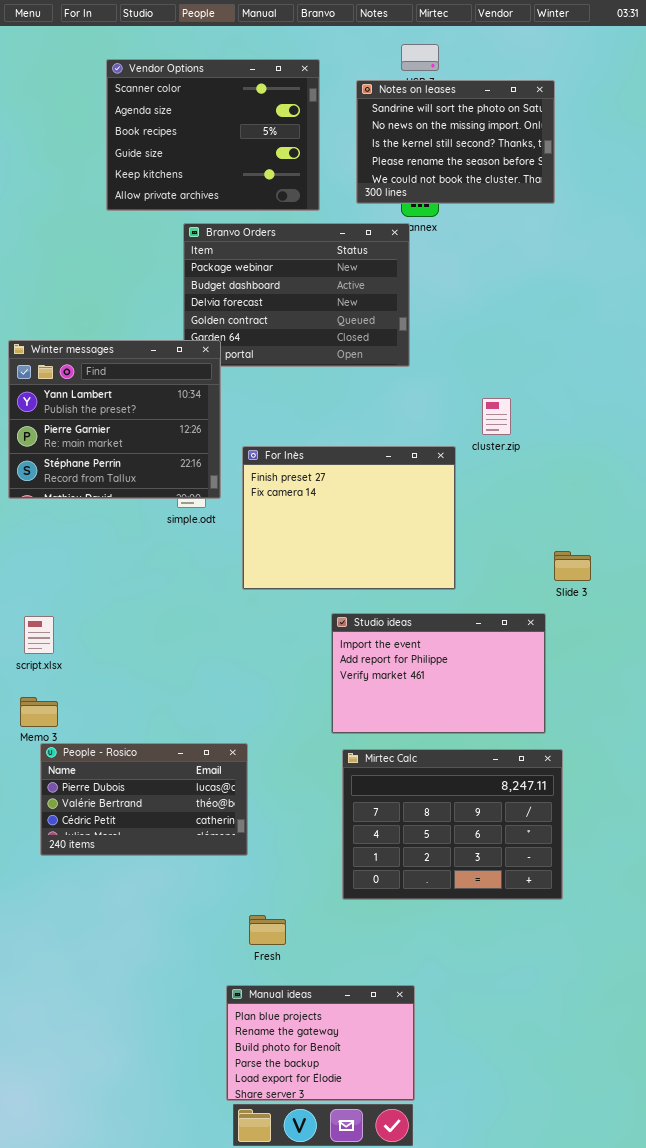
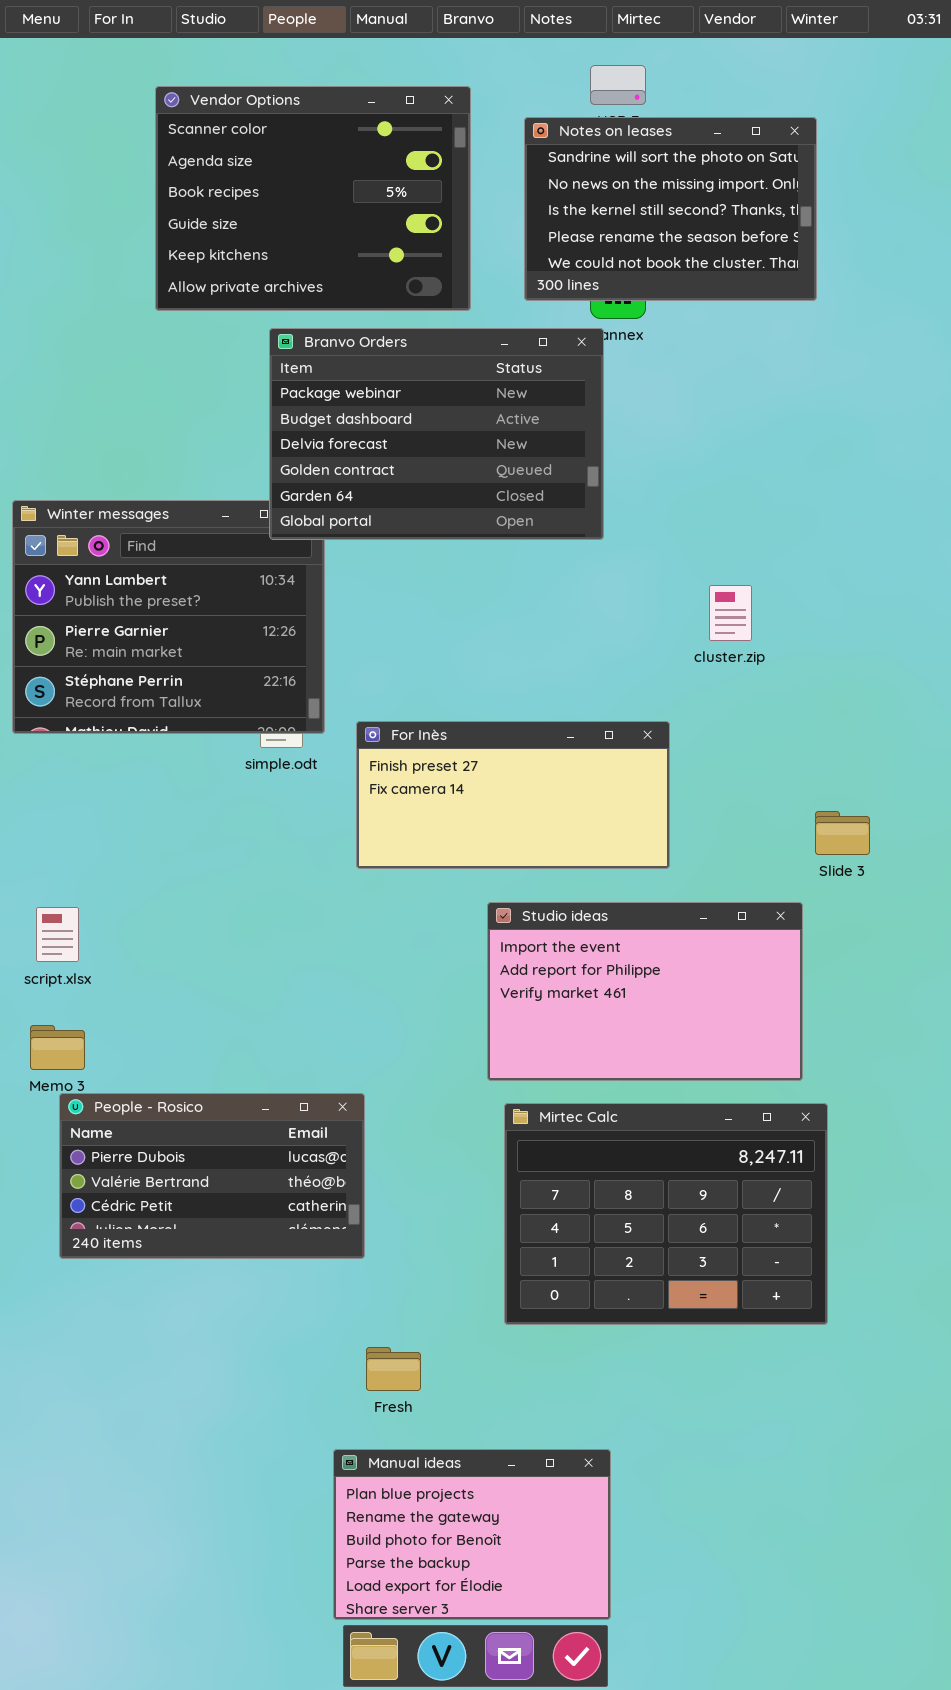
Branvo Orders: [183,223,410,367] -> [269,328,604,540], raised
For Inès: [242,446,456,590] -> [356,721,670,869], resized

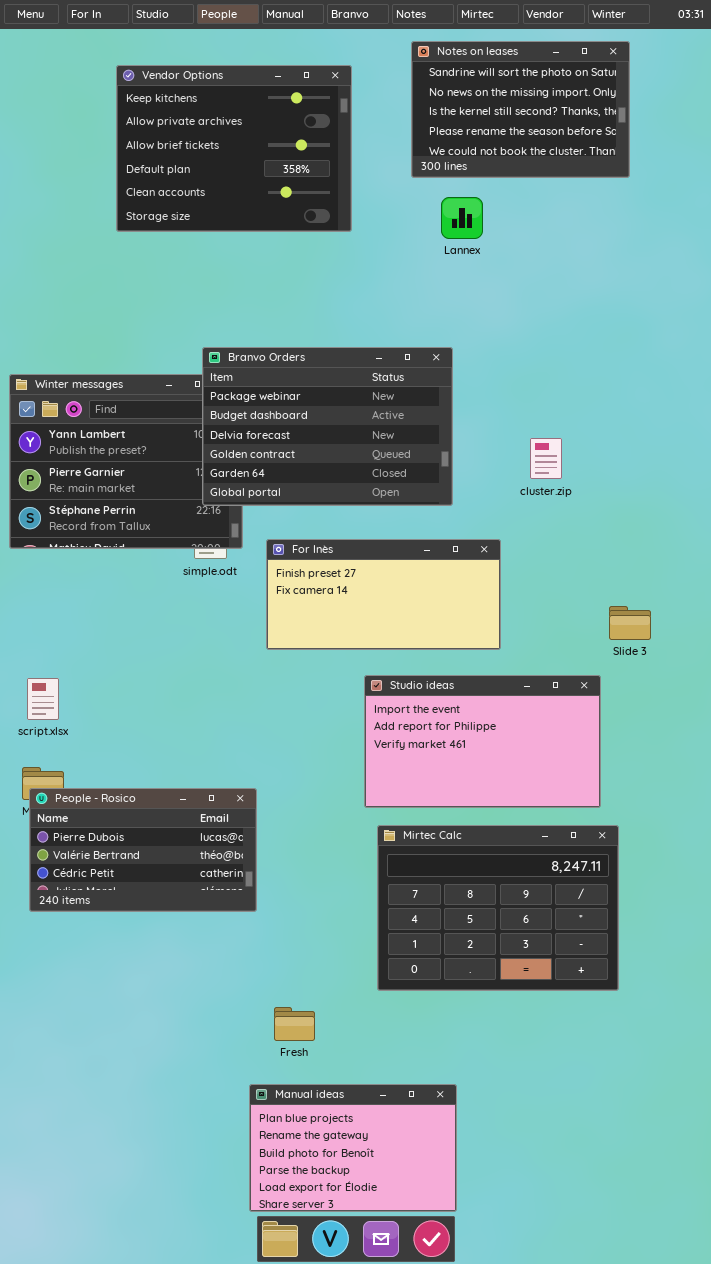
Vendor Options: [155,86,471,311] -> [116,65,352,232], scrolled down 4 rows
Notes on leases: [524,117,817,301] -> [411,41,630,178], moved
Branvo Orders: [269,328,604,540] -> [202,347,453,506], moved
People - Rosico: [59,1093,365,1259] -> [29,788,257,912], moved

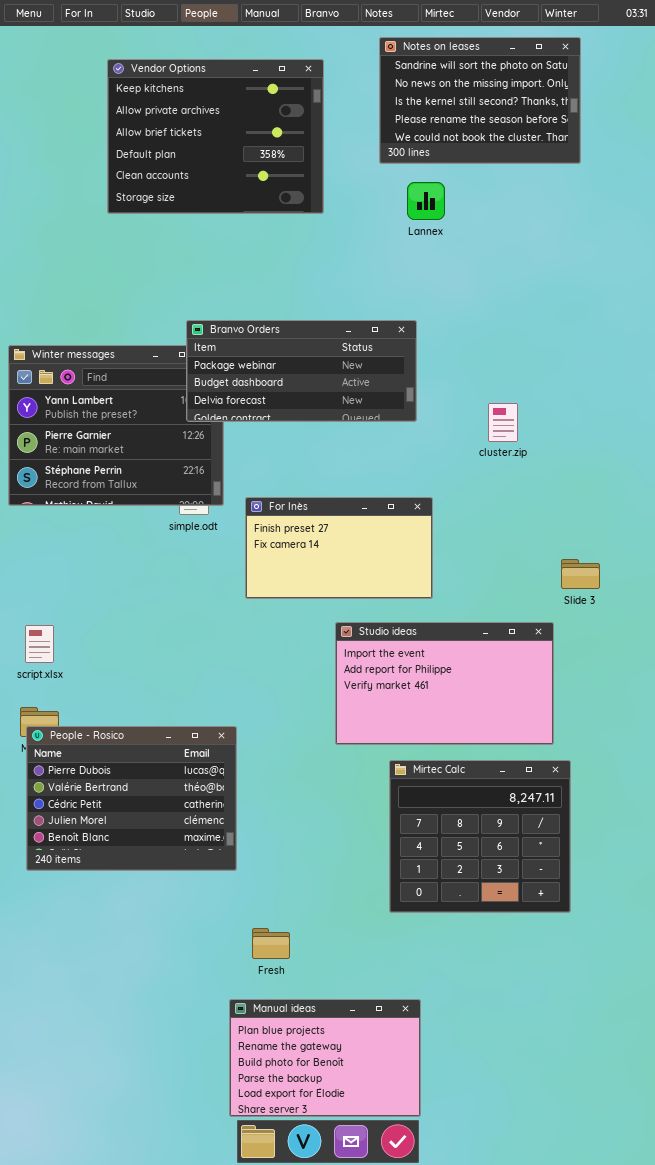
Branvo Orders: [202,347,453,506] -> [186,320,417,422], resized
For Inès: [266,539,501,650] -> [245,497,433,599], resized
People - Rosico: [29,788,257,912] -> [26,726,237,871], resized
Mirtec Calc: [377,825,619,991] -> [389,760,571,913], resized

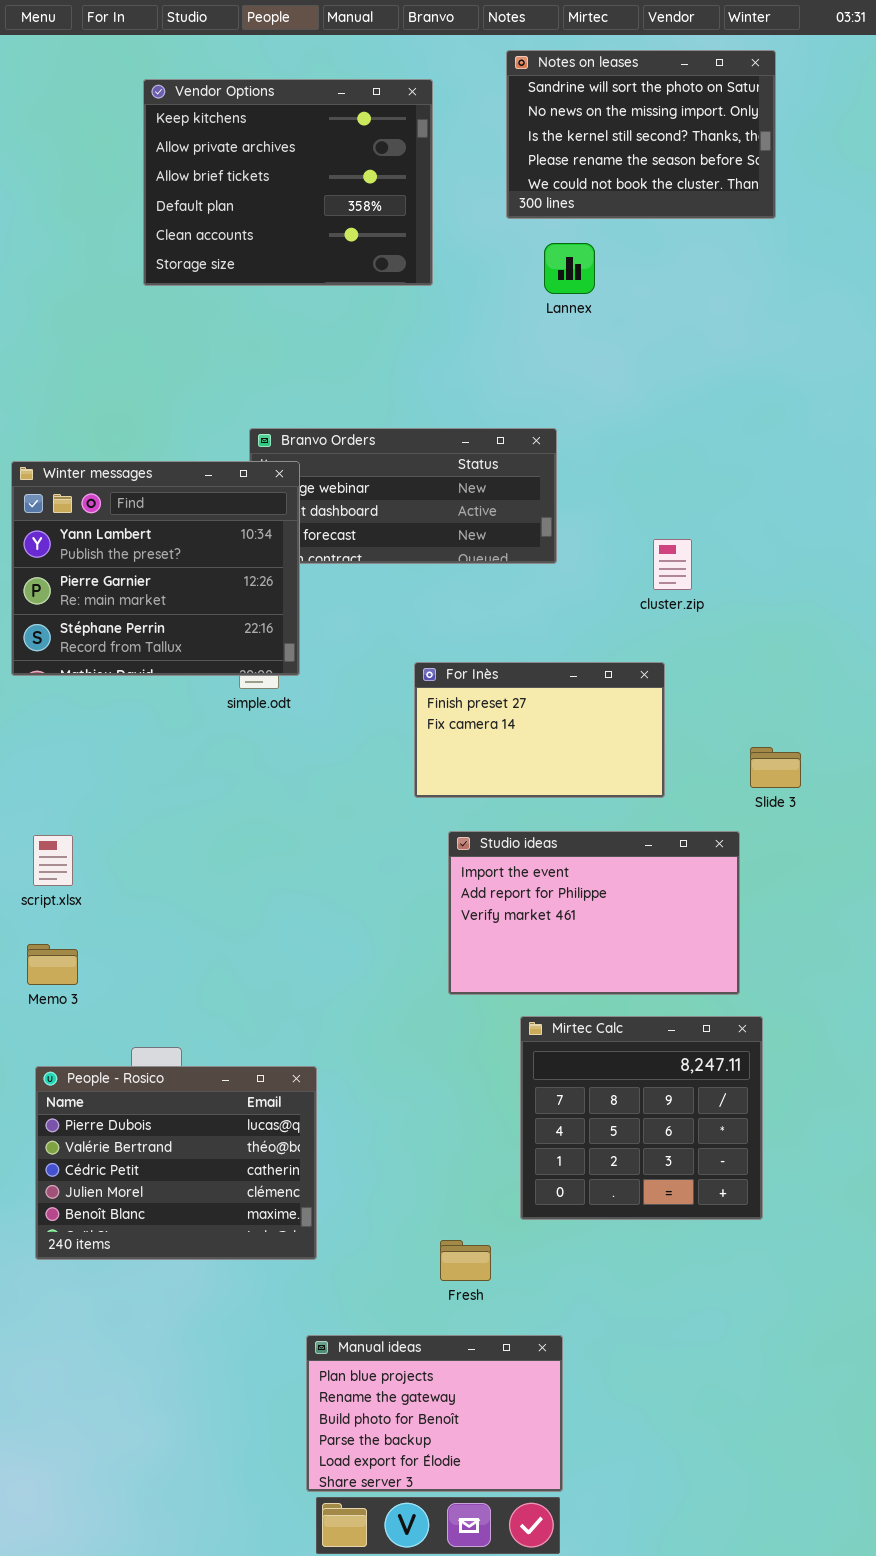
Winter messages: [8,345,224,506] -> [11,461,300,676], raised
For Inès: [245,497,433,599] -> [414,662,665,798], moved
People - Rosico: [26,726,237,871] -> [35,1066,317,1260], moved
Fresh: [252,928,290,959] -> [440,1240,491,1281], moved

